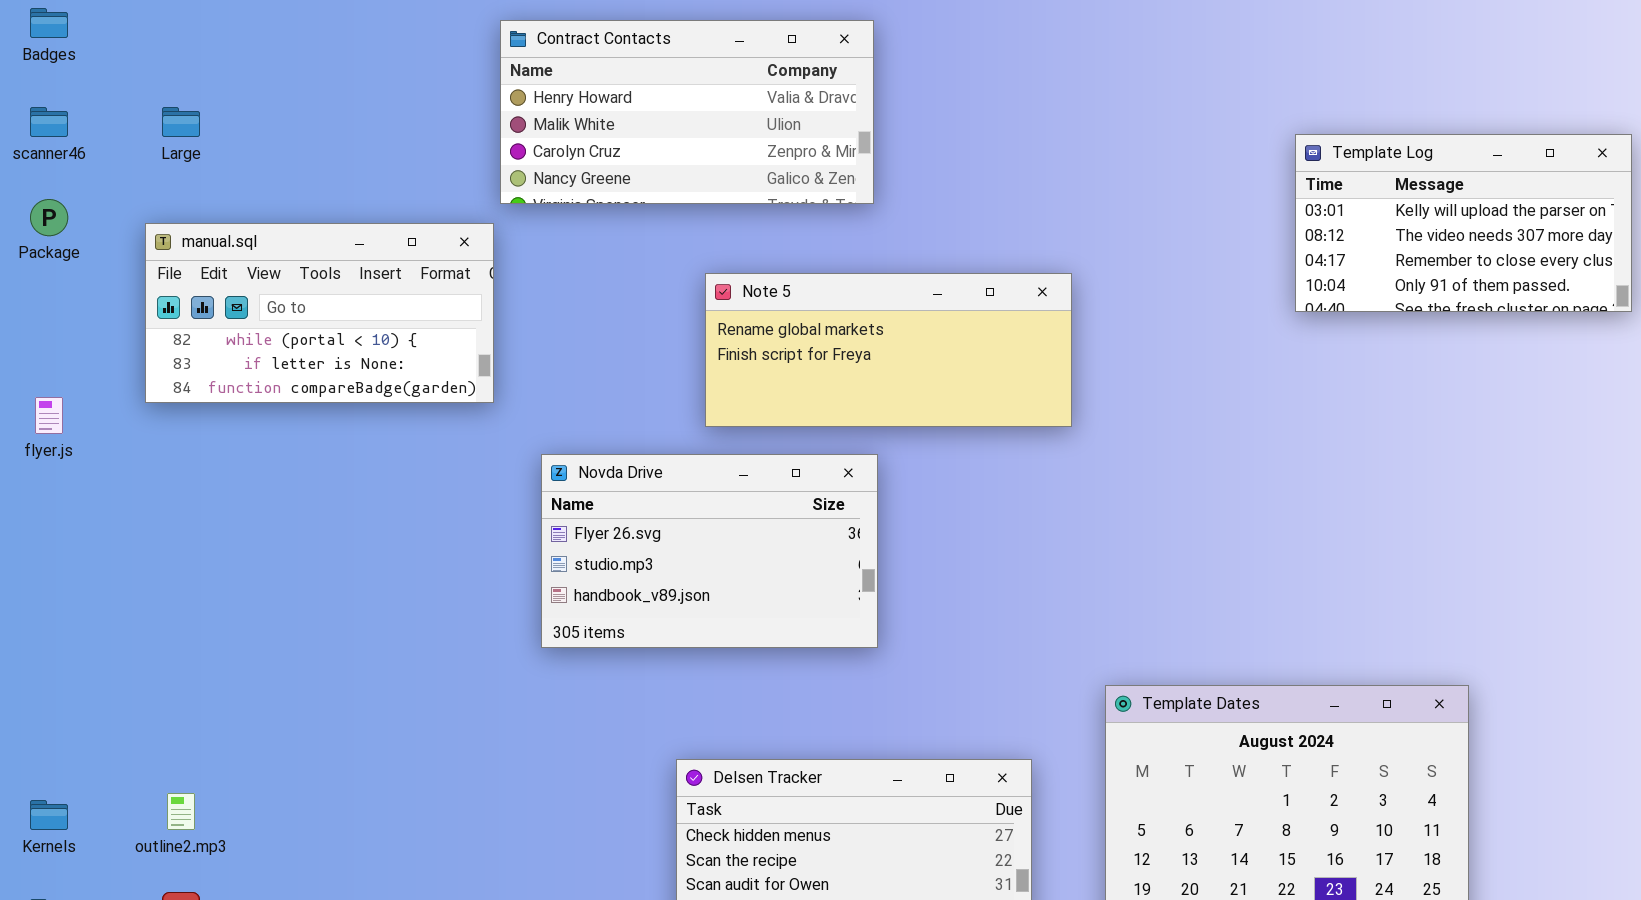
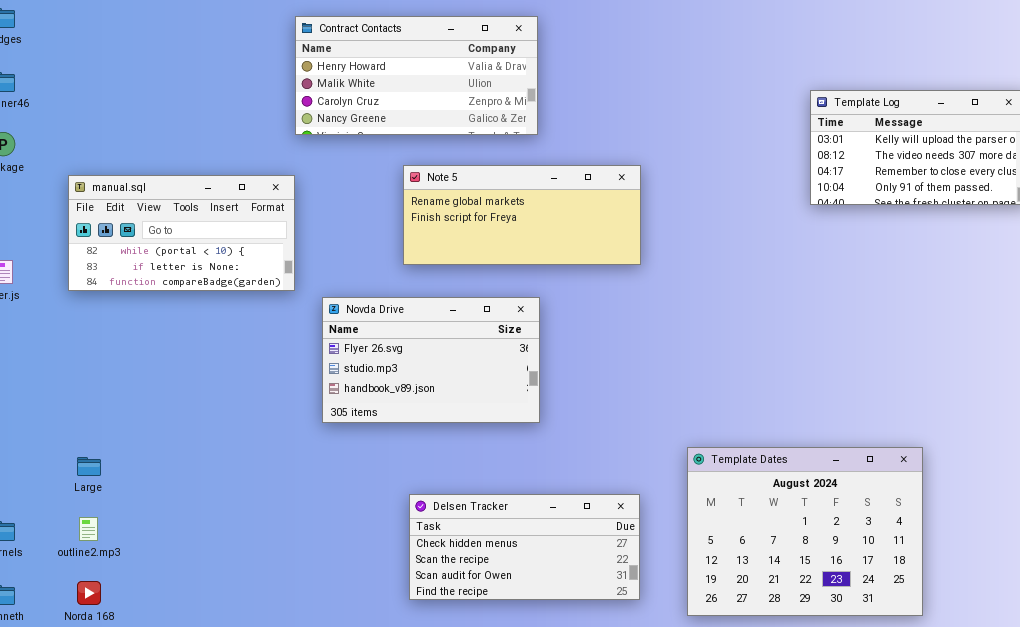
Large: [162,107,200,137] -> [77,457,101,476], moved
manual.sql: [145,223,494,403] -> [68,175,295,291], moved
Note 5: [705,273,1072,427] -> [403,165,641,265], moved

